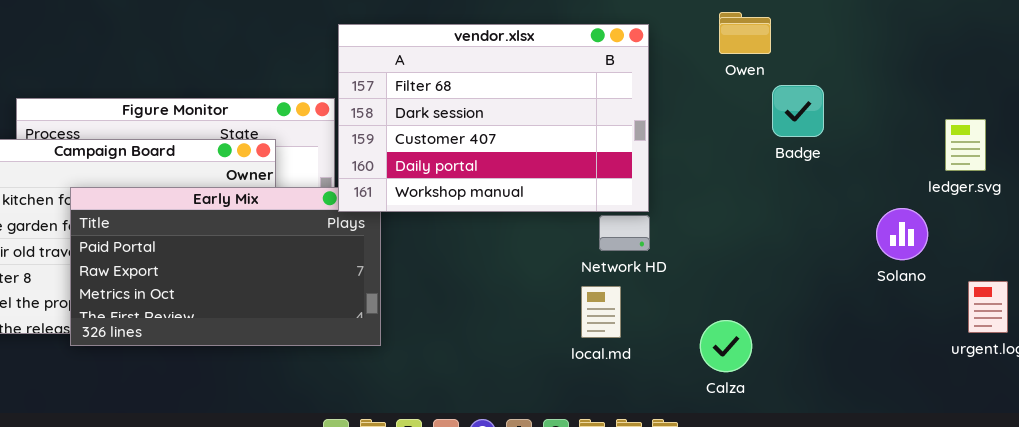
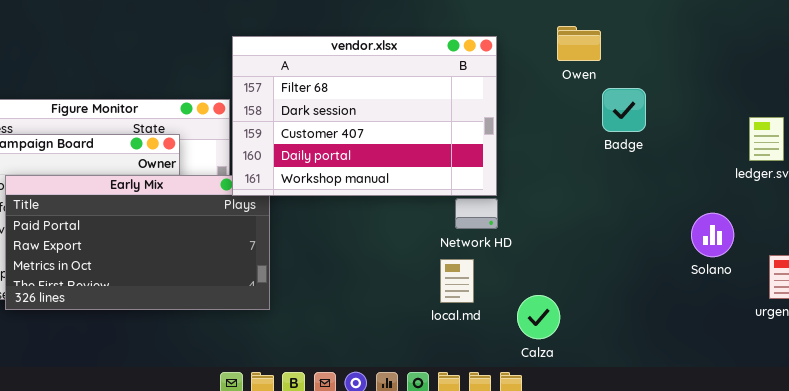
Solano: [876,208,928,260] -> [691,213,734,257], moved
Calza: [700,320,752,372] -> [517,295,560,339], moved

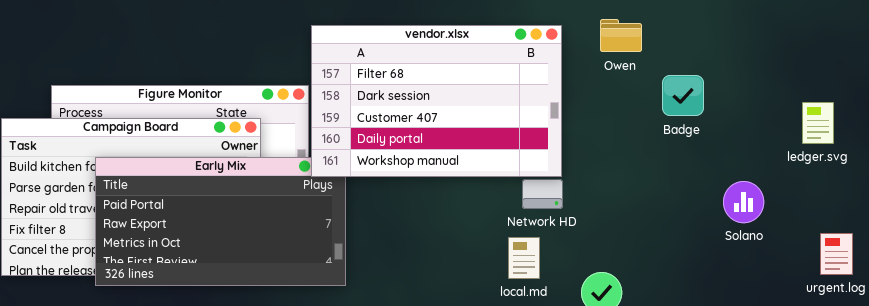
Owen: [557,26,601,61] -> [600,19,642,52], moved
Solano: [691,213,734,257] -> [723,181,764,223], moved

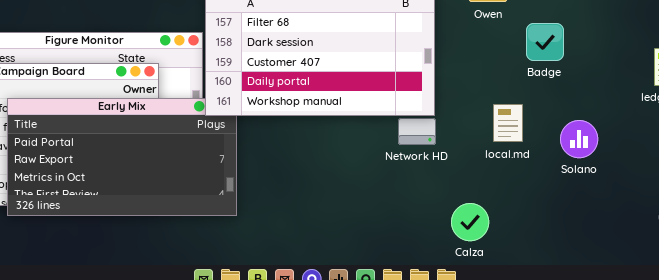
Solano: [723,181,764,223] -> [560,120,598,158], moved
local.md: [508,237,540,279] -> [493,104,523,142], moved

